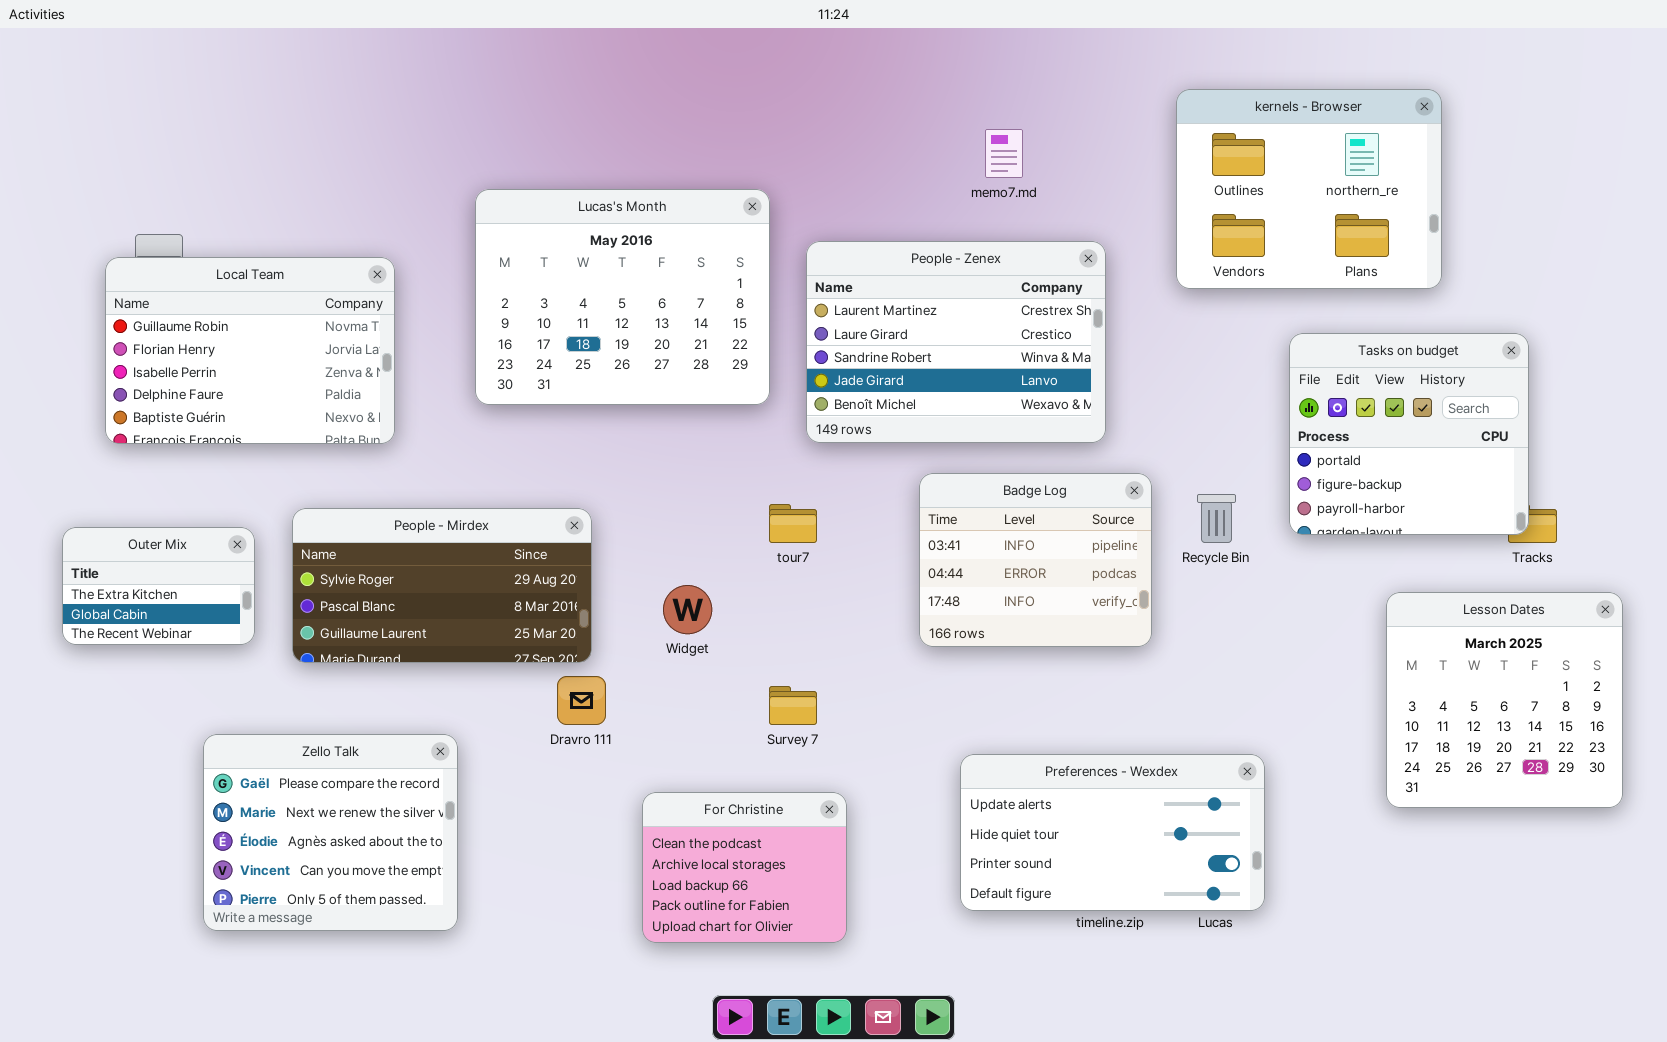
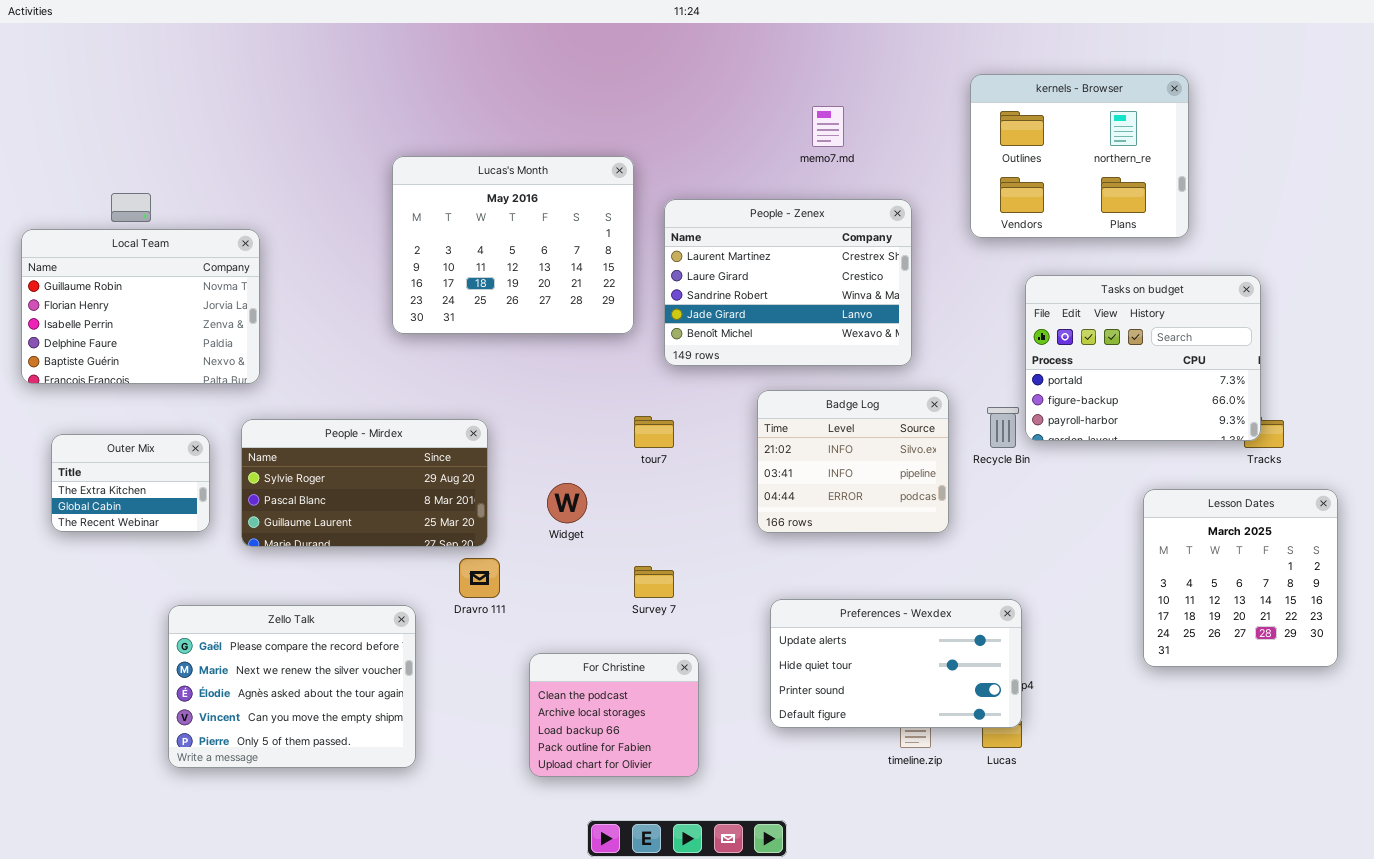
Local Team: [105,257,395,444] -> [21,229,260,384], moved
Tasks on budget: [1289,333,1529,535] -> [1025,275,1261,441], resized
Badge Log: [919,473,1152,647] -> [757,390,949,533], scrolled up 1 row
Zello Talk: [203,734,458,931] -> [168,605,416,768], resized
Preferences - Wexdex: [960,754,1265,911] -> [770,599,1022,728], moved

